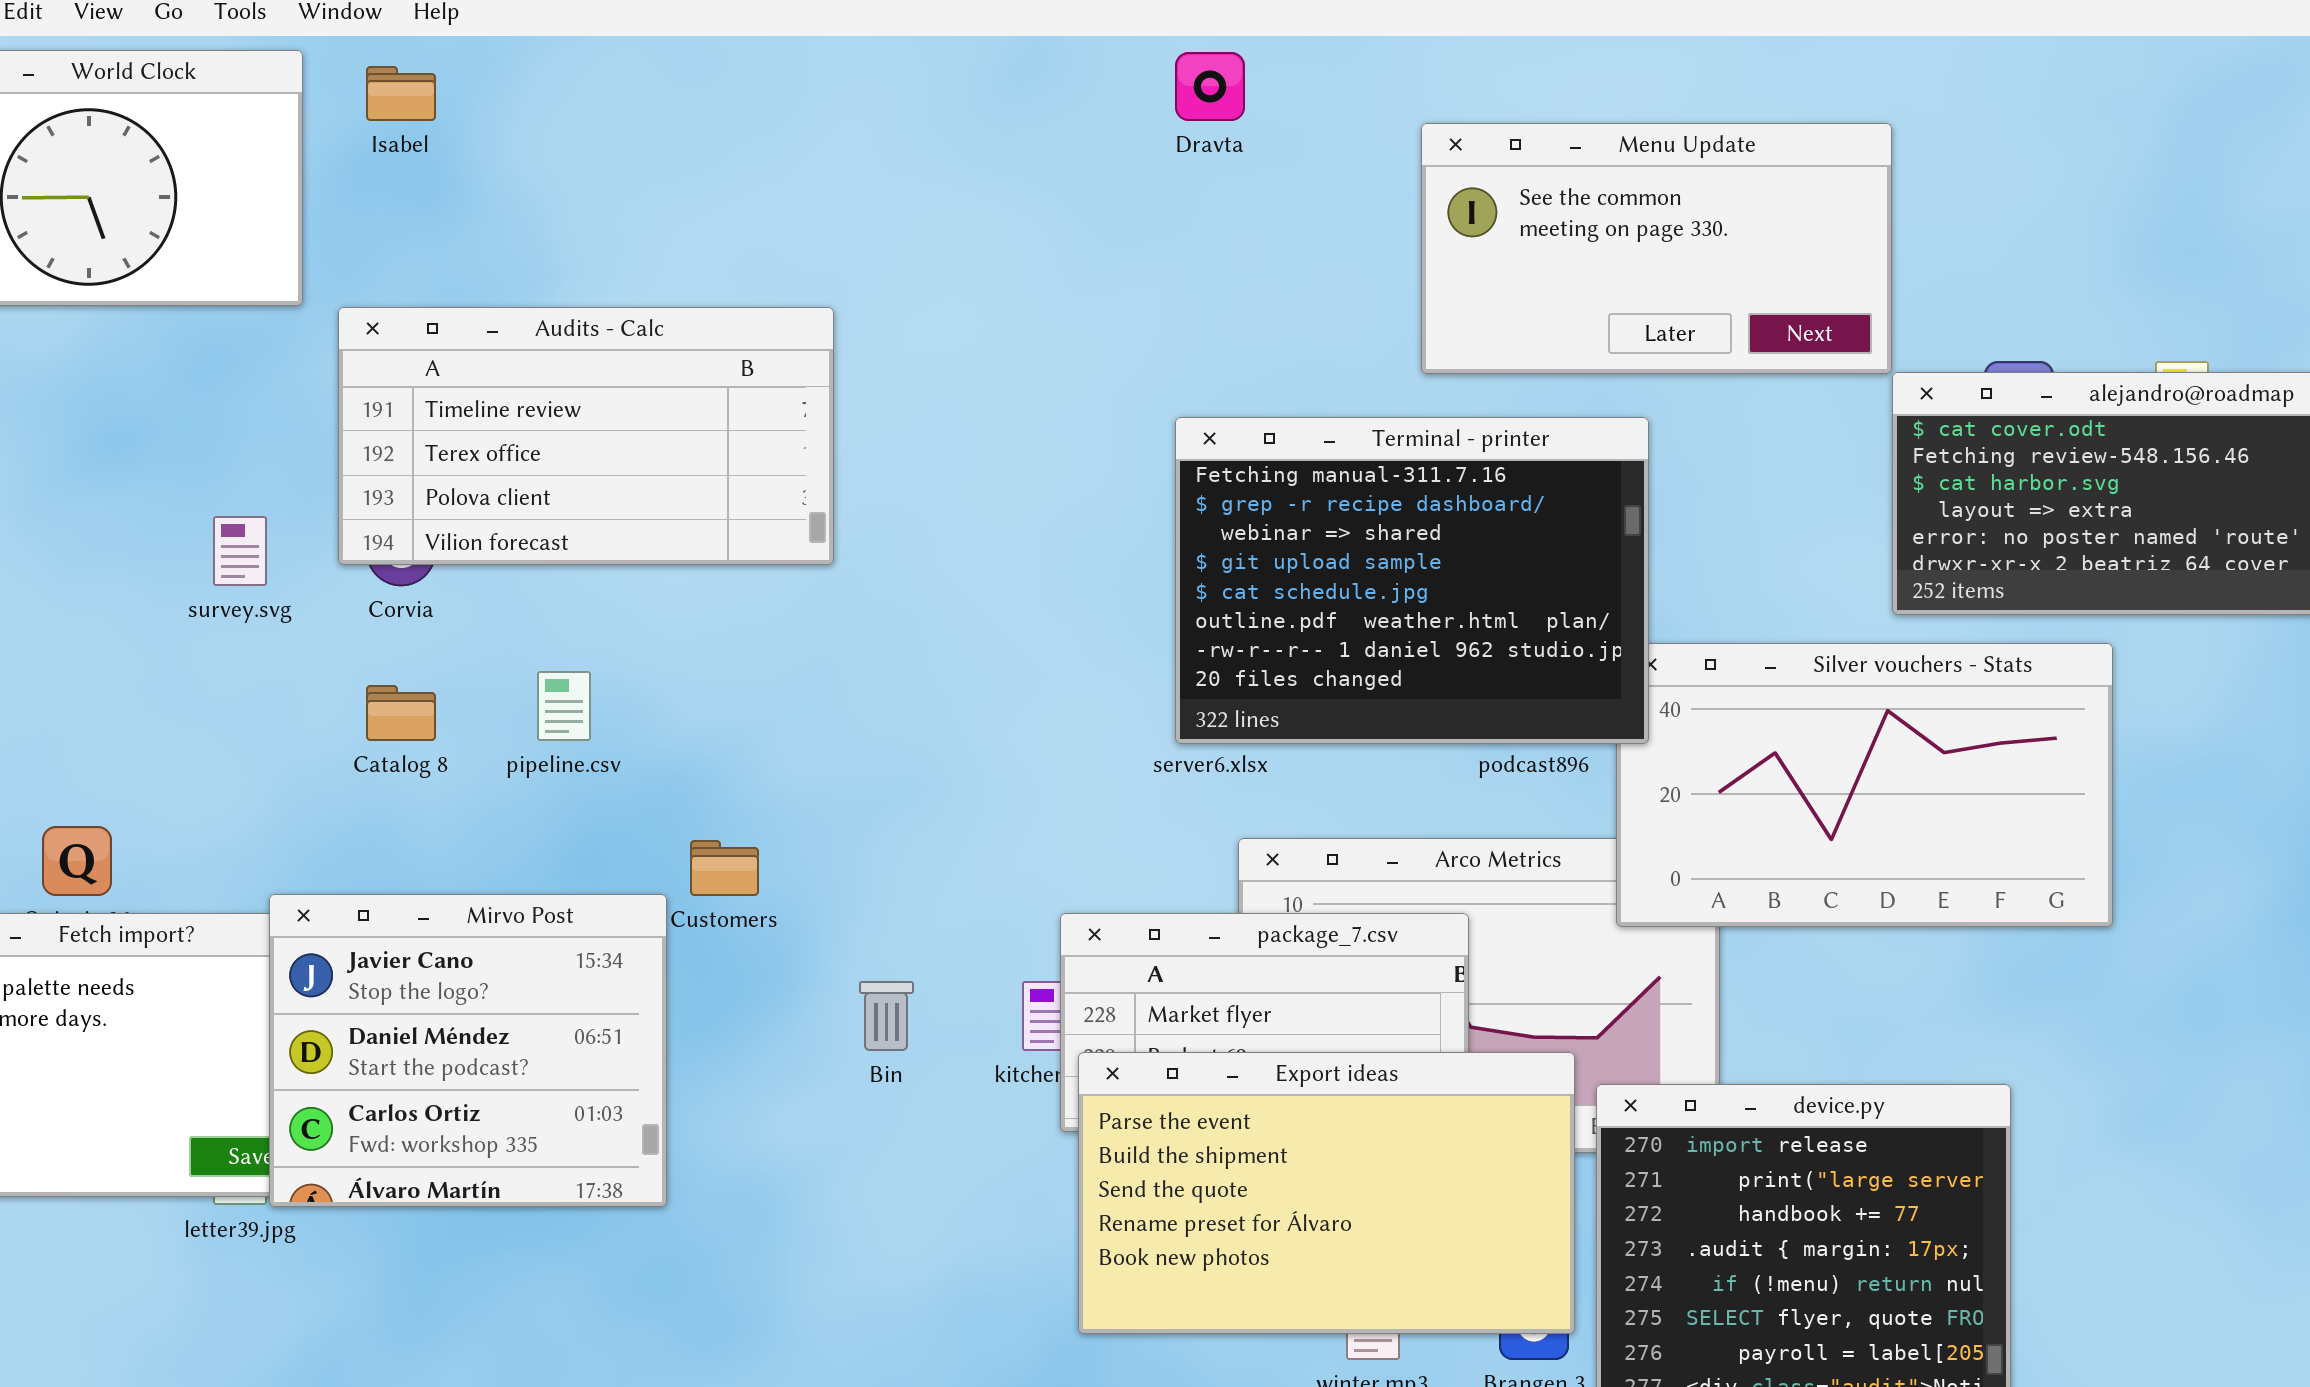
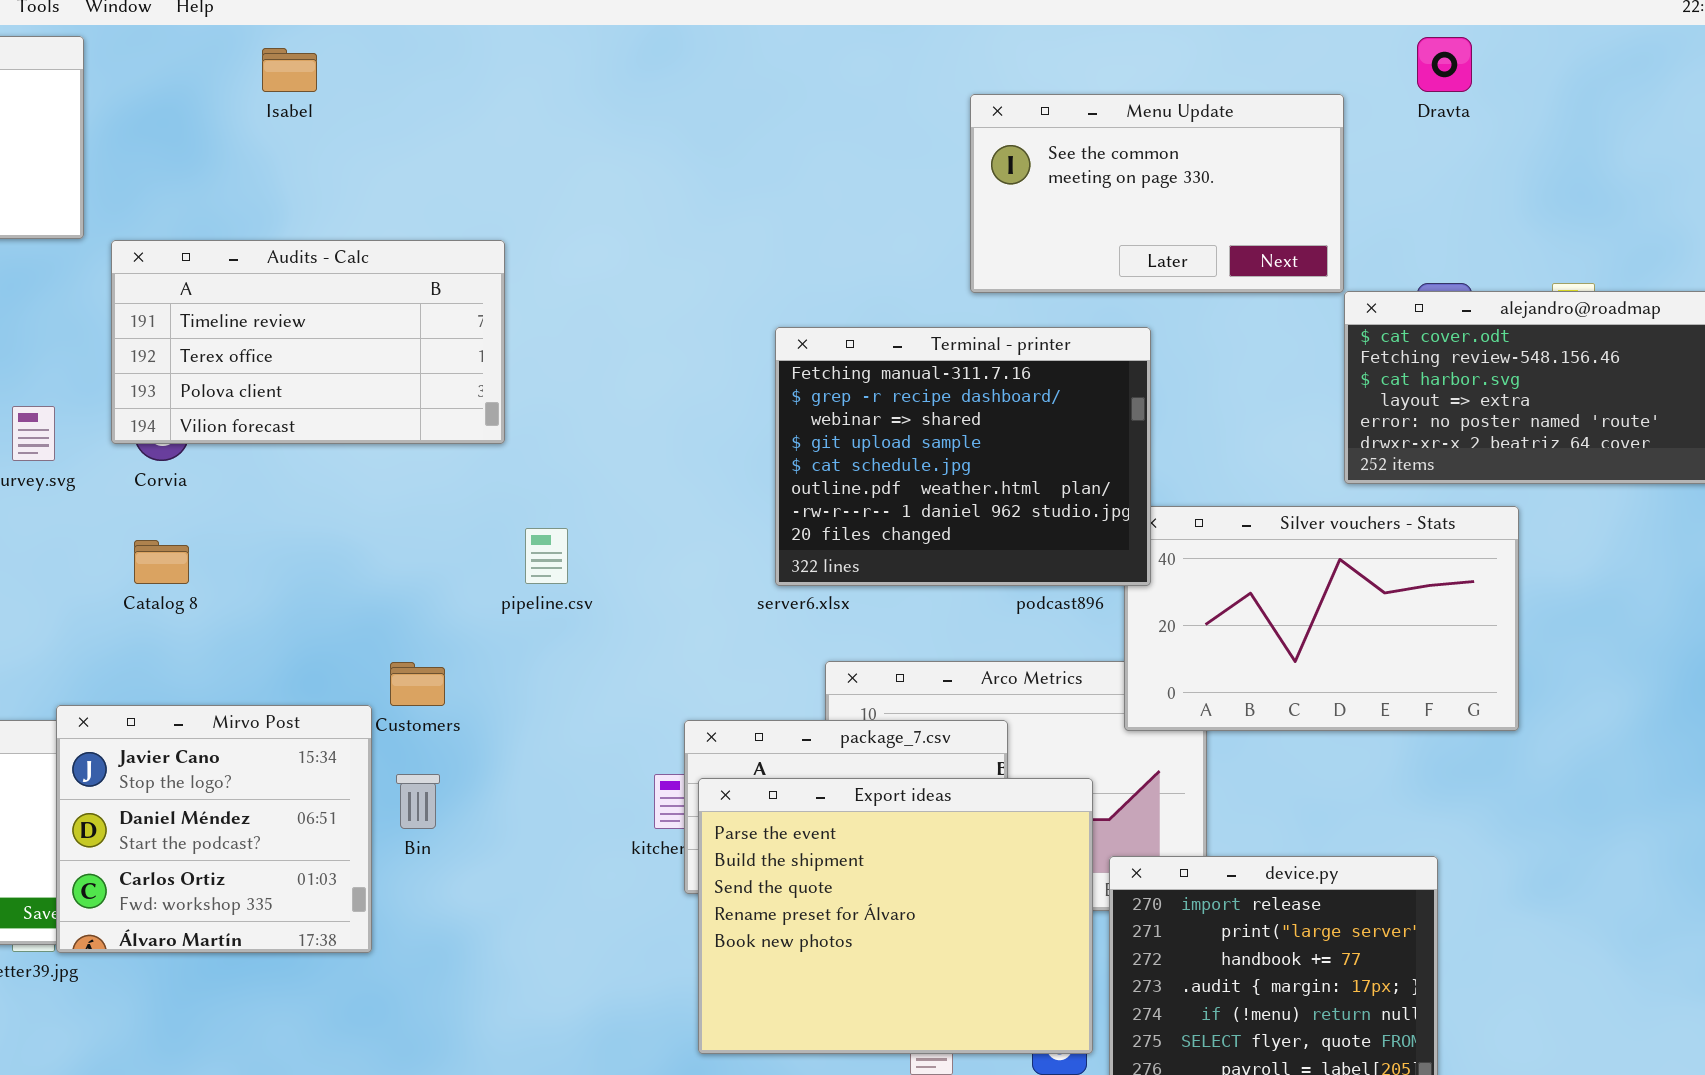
Dravta: [1175,52,1245,121] -> [1417,37,1472,92], moved
Isabel: [366,66,436,121] -> [262,48,317,92], moved
pipeline.csv: [537,671,591,741] -> [525,528,568,584], moved
Bin: [859,981,914,1051] -> [396,774,440,829], moved
Export ideas: [1078,1052,1575,1334] -> [698,778,1093,1054], resized

